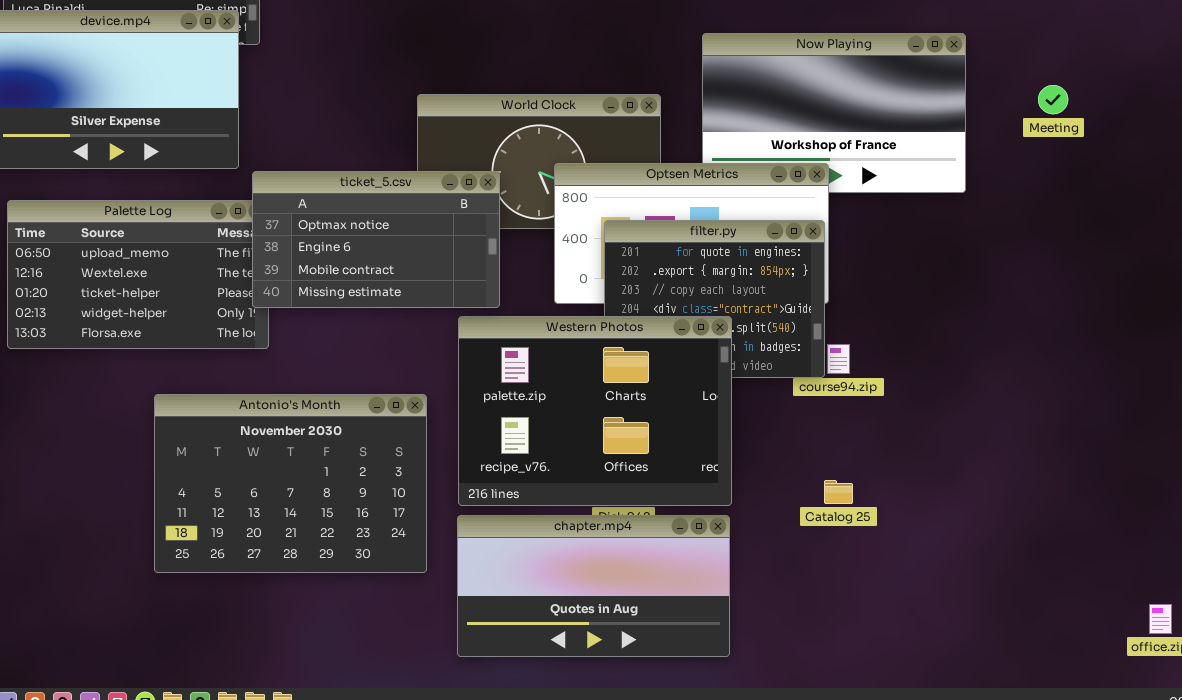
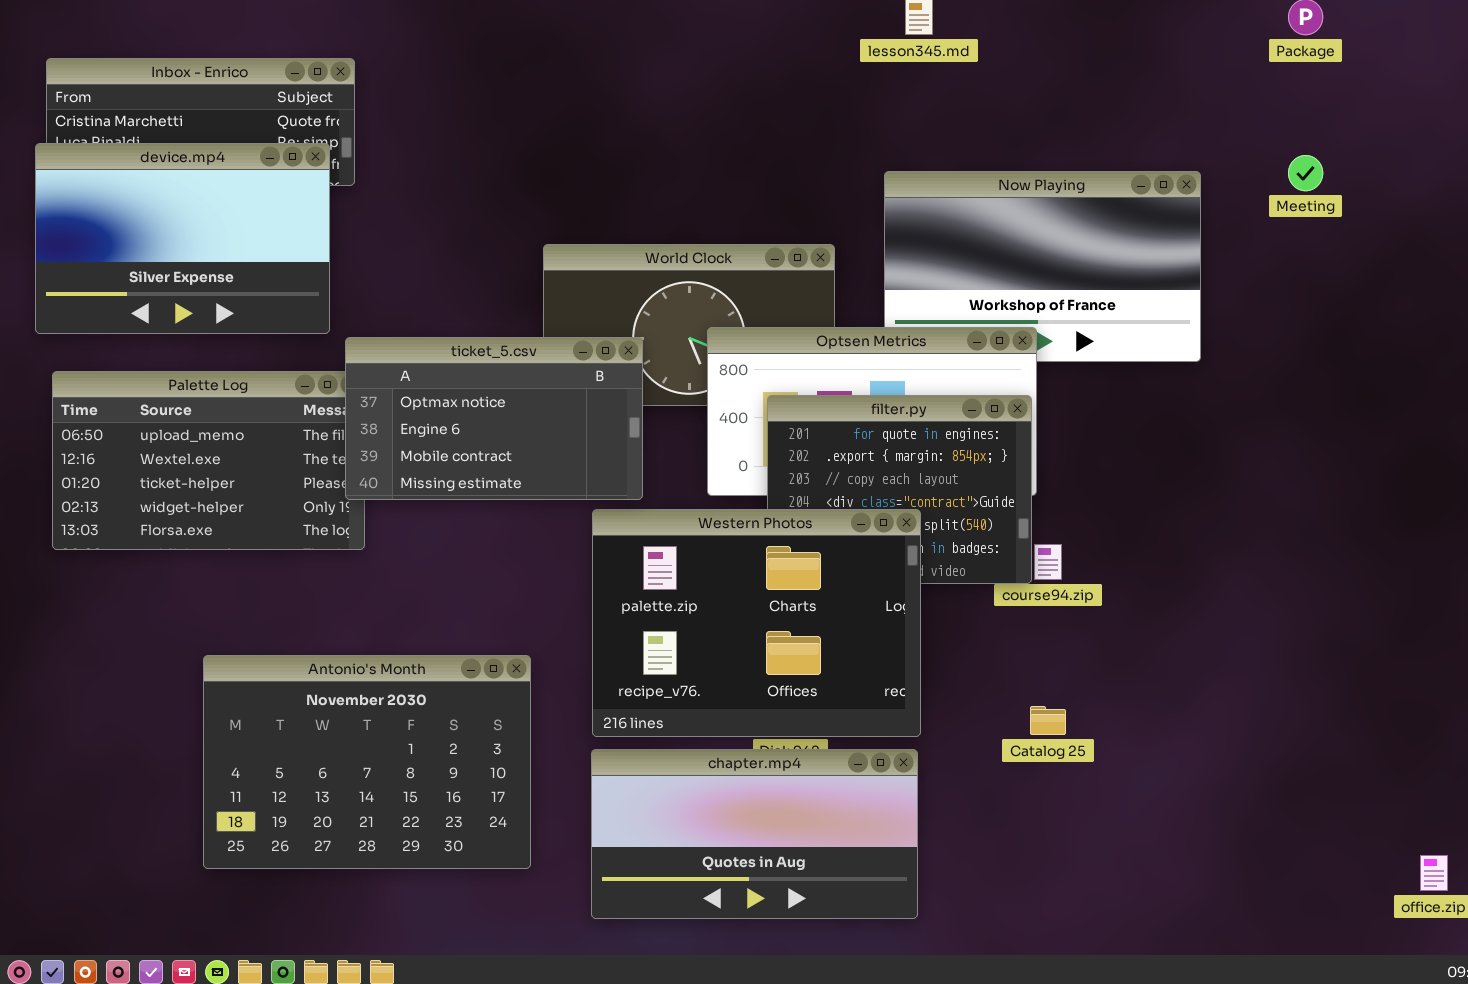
Meeting: [1038,85,1068,114] -> [1288,155,1323,191], moved
Antonio's Month: [154,394,427,573] -> [203,655,531,869], moved

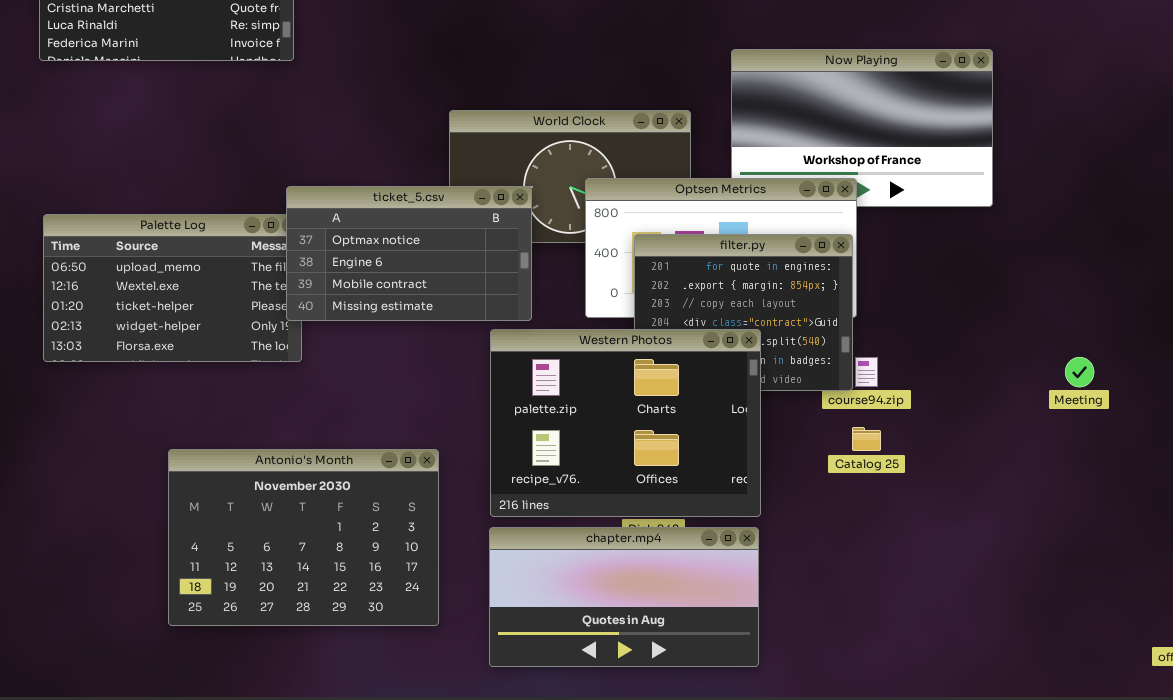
device.mp4: [35,143,330,334] -> none, closed
Meeting: [1288,155,1323,191] -> [1065,357,1094,387], moved
Catalog 25: [1030,706,1066,735] -> [852,427,881,451], moved

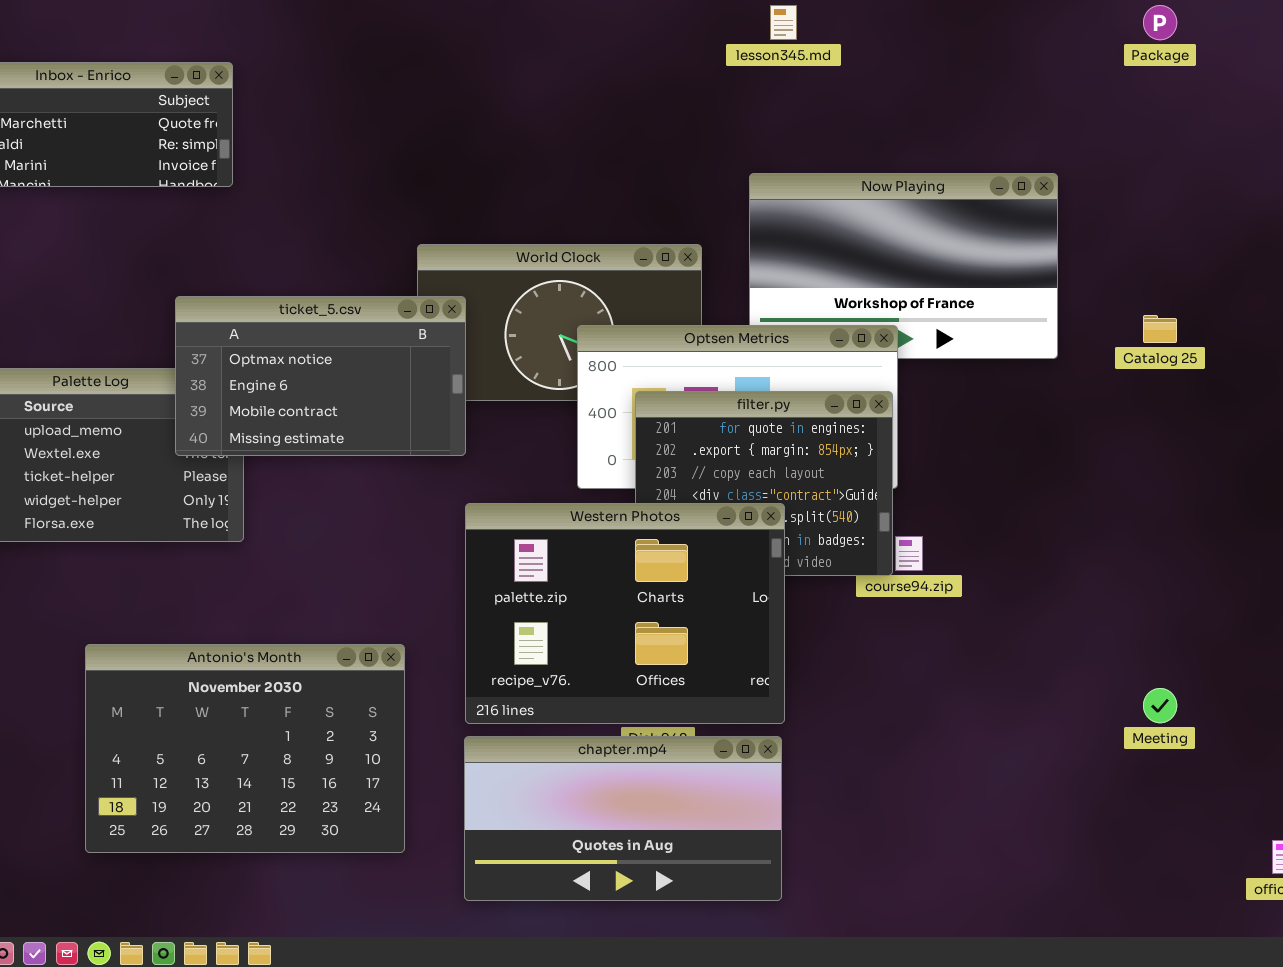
ticket_5.csv: [286,186,532,321] -> [175,296,466,456], moved
Meeting: [1065,357,1094,387] -> [1143,688,1177,723], moved
Catalog 25: [852,427,881,451] -> [1143,315,1177,343], moved

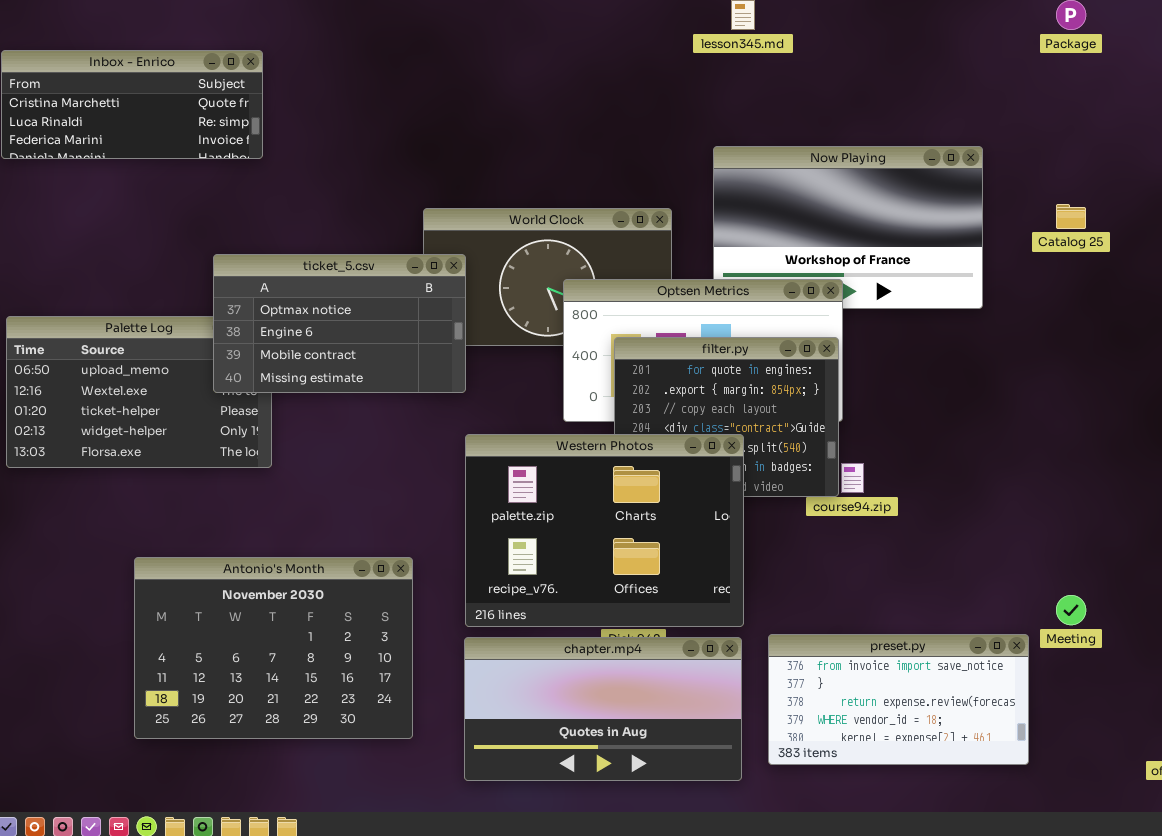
Catalog 25: [1143,315,1177,343] -> [1056,204,1086,229], moved
preset.py: none -> [768,634,1029,765], opened

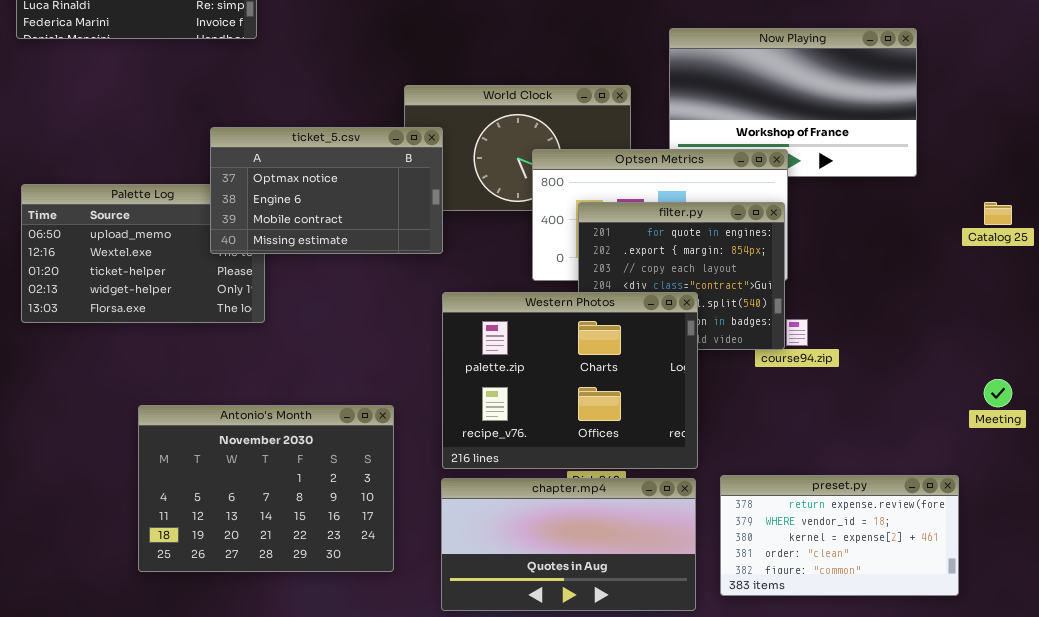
Catalog 25: [1056,204,1086,229] -> [984,202,1012,225], moved
Meeting: [1056,595,1086,625] -> [984,379,1012,407], moved
preset.py: [768,634,1029,765] -> [720,475,959,596], scrolled down 2 rows

